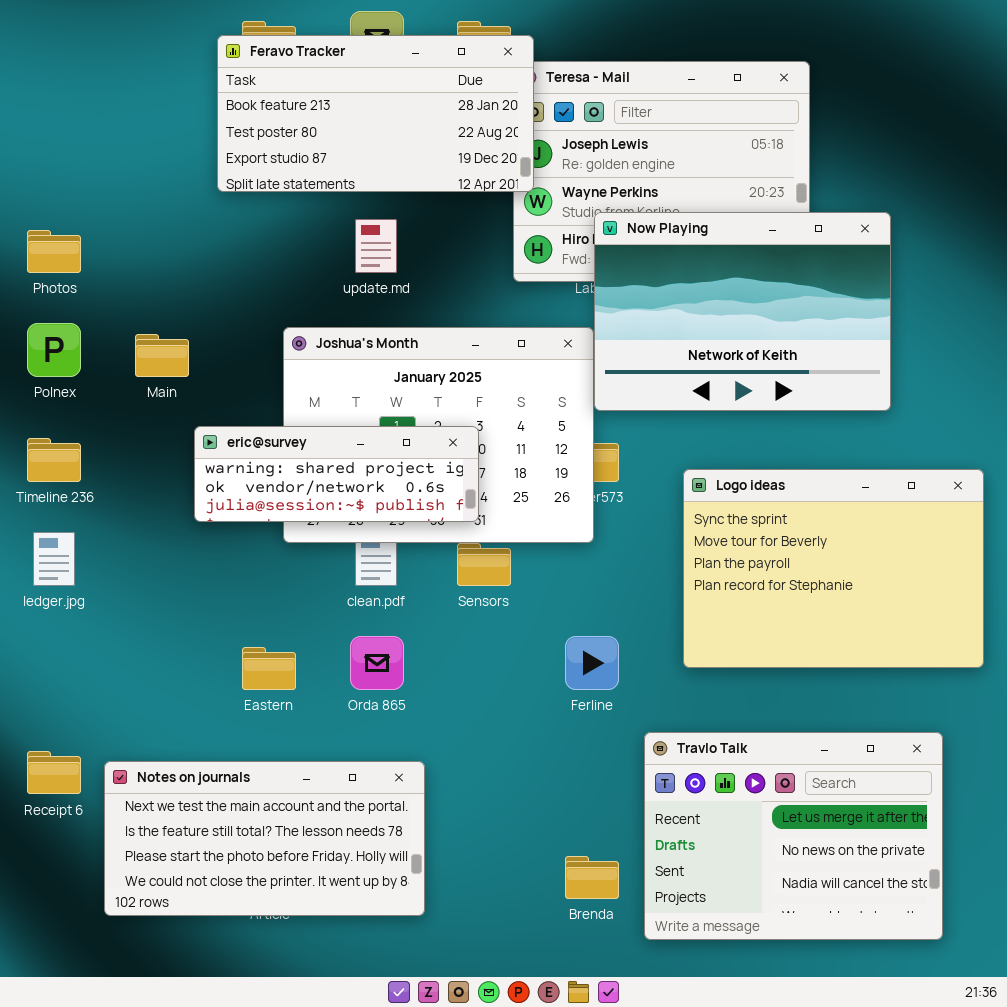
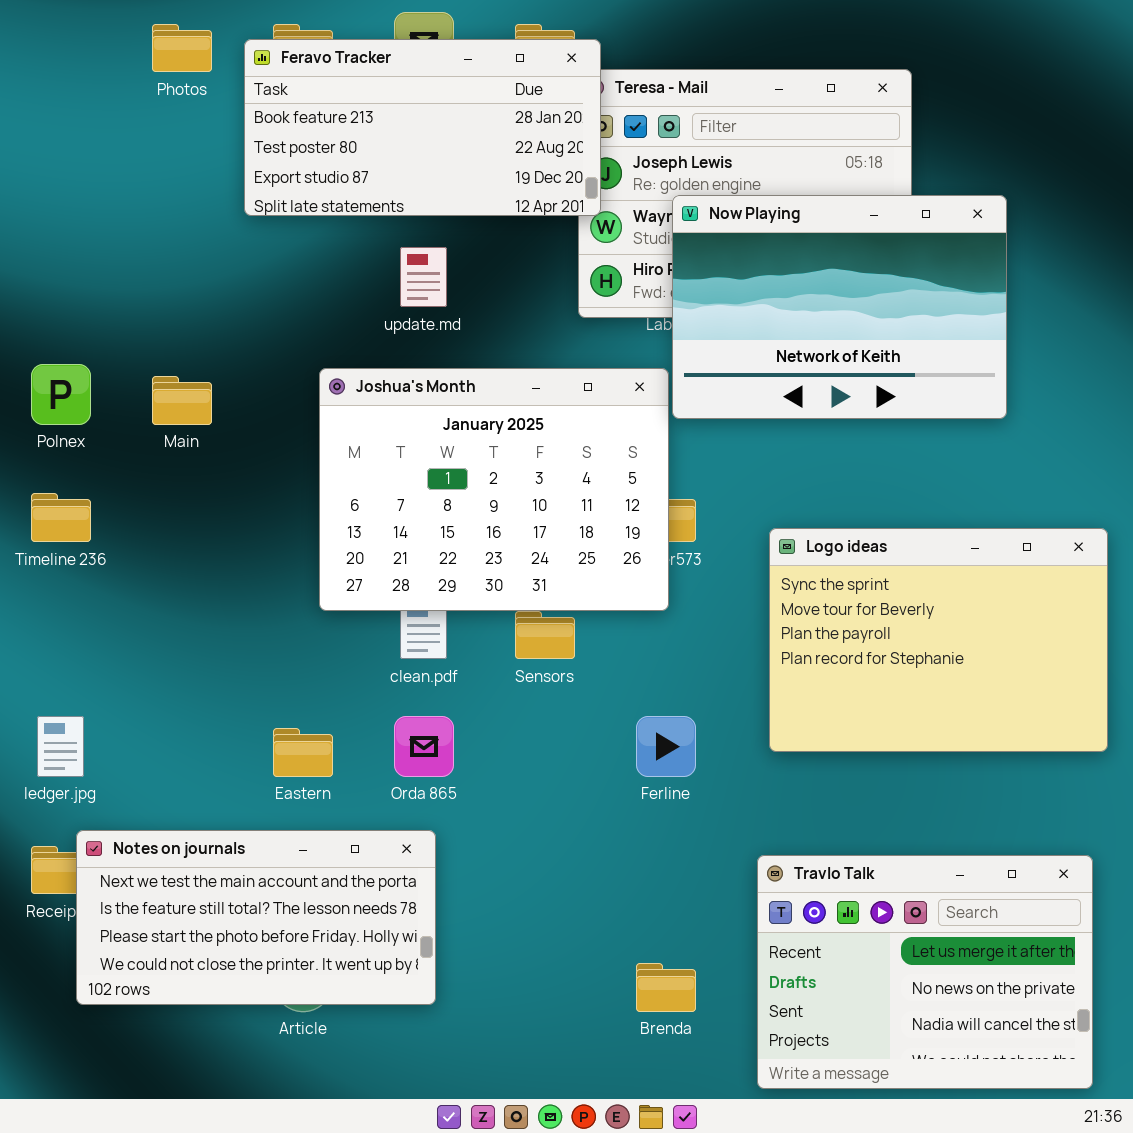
Now Playing: [594,212,891,411] -> [672,195,1007,419], moved
Photos: [27,230,81,273] -> [152,24,212,72], moved
eric@survey: [194,426,479,522] -> none, closed
ledger.jpg: [33,532,75,586] -> [37,716,84,777], moved
Travlo Talk: [644,732,943,940] -> [757,855,1093,1089], moved
Notes on journals: [104,761,425,916] -> [76,830,436,1005], moved

